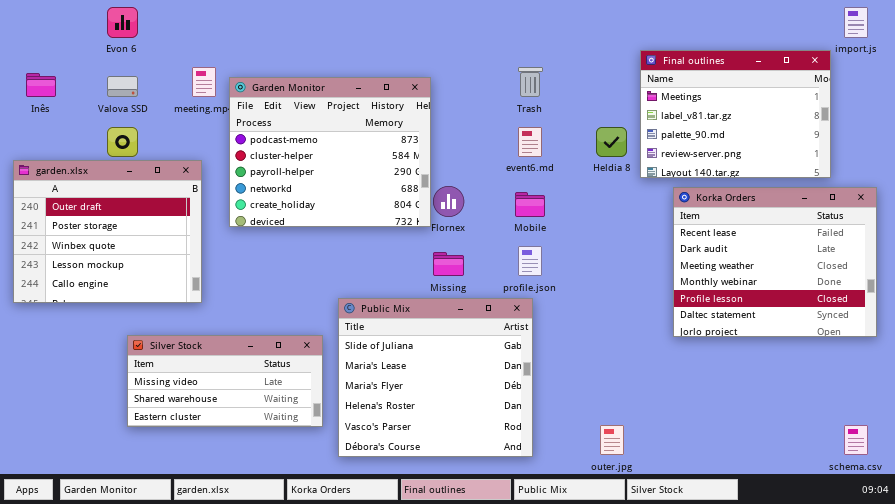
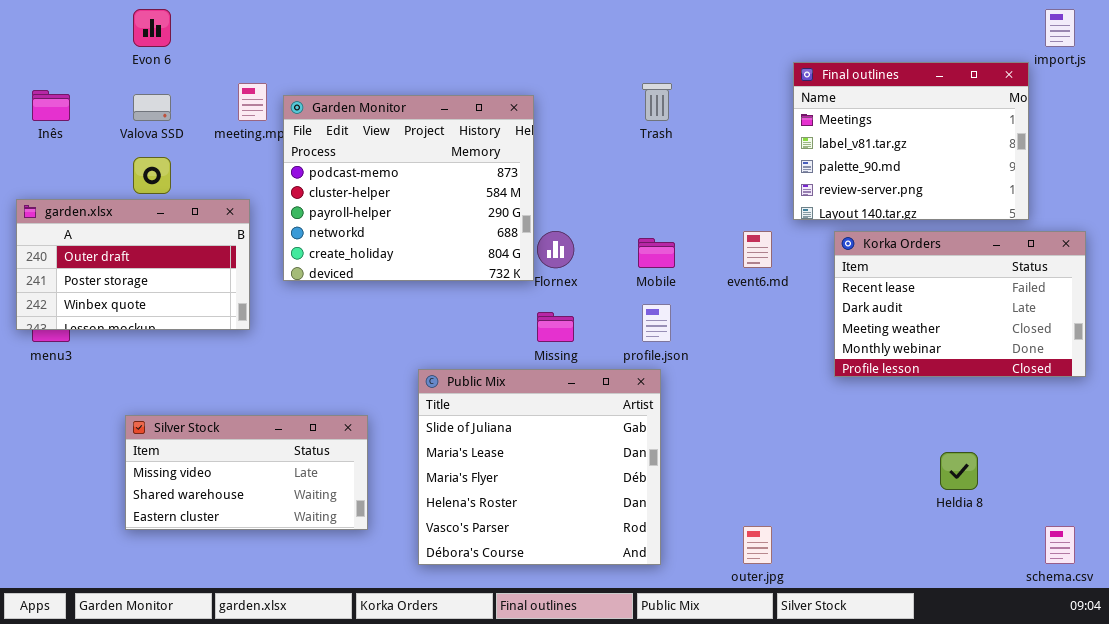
event6.md: [518,127,542,157] -> [743,231,772,268], moved
Heldia 8: [596,127,627,157] -> [940,452,978,490], moved
garden.xlsx: [13,160,202,303] -> [16,199,250,330], resized
Korka Orders: [673,187,877,337] -> [834,231,1086,377], resized
Silver Stock: [127,335,323,427] -> [125,415,368,530], moved

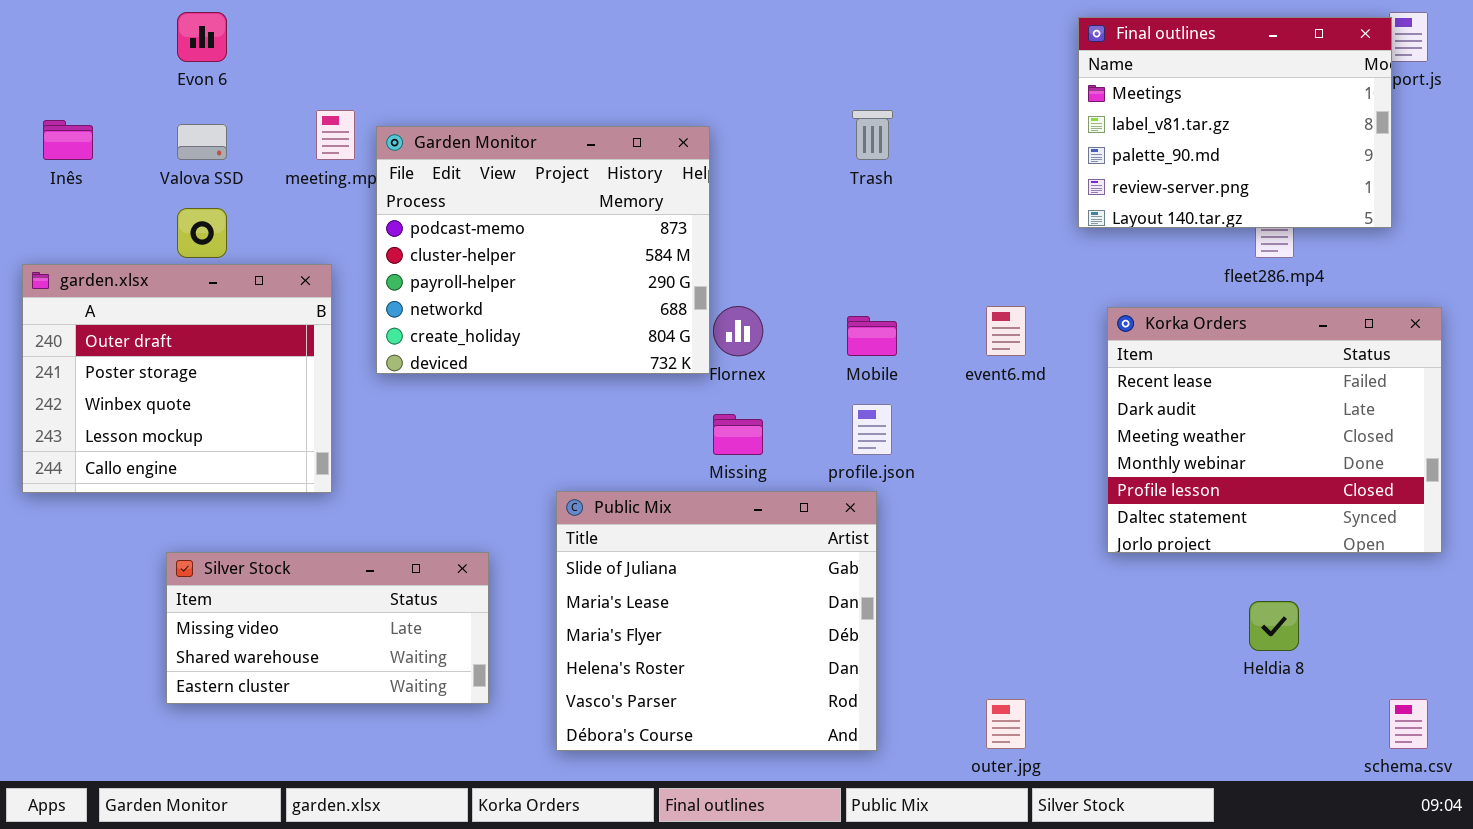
Final outlines: [793,62,1029,220] -> [1078,17,1392,228], moved
garden.xlsx: [16,199,250,330] -> [22,264,332,493], resized
Korka Orders: [834,231,1086,377] -> [1107,307,1442,553], resized

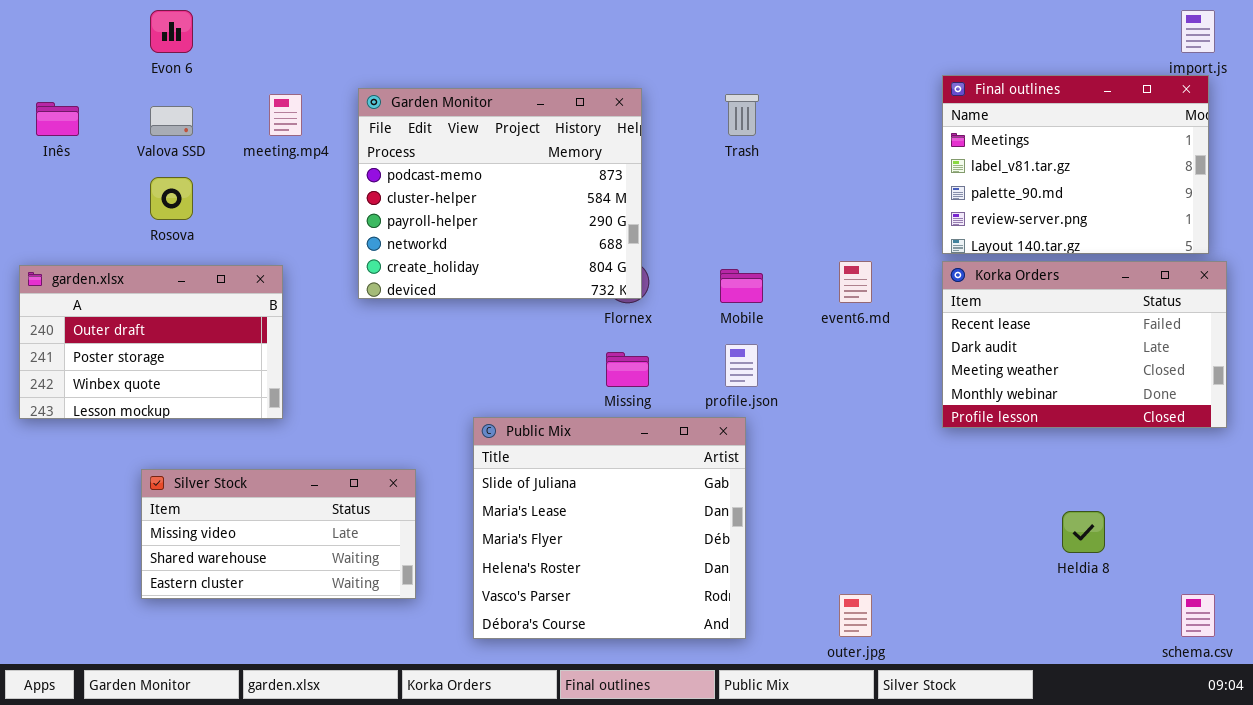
Final outlines: [1078,17,1392,228] -> [942,75,1209,254], moved
Garden Monitor: [376,126,710,374] -> [358,88,642,299], moved
garden.xlsx: [22,264,332,493] -> [19,265,283,419], resized
Korka Orders: [1107,307,1442,553] -> [942,261,1227,428], resized

